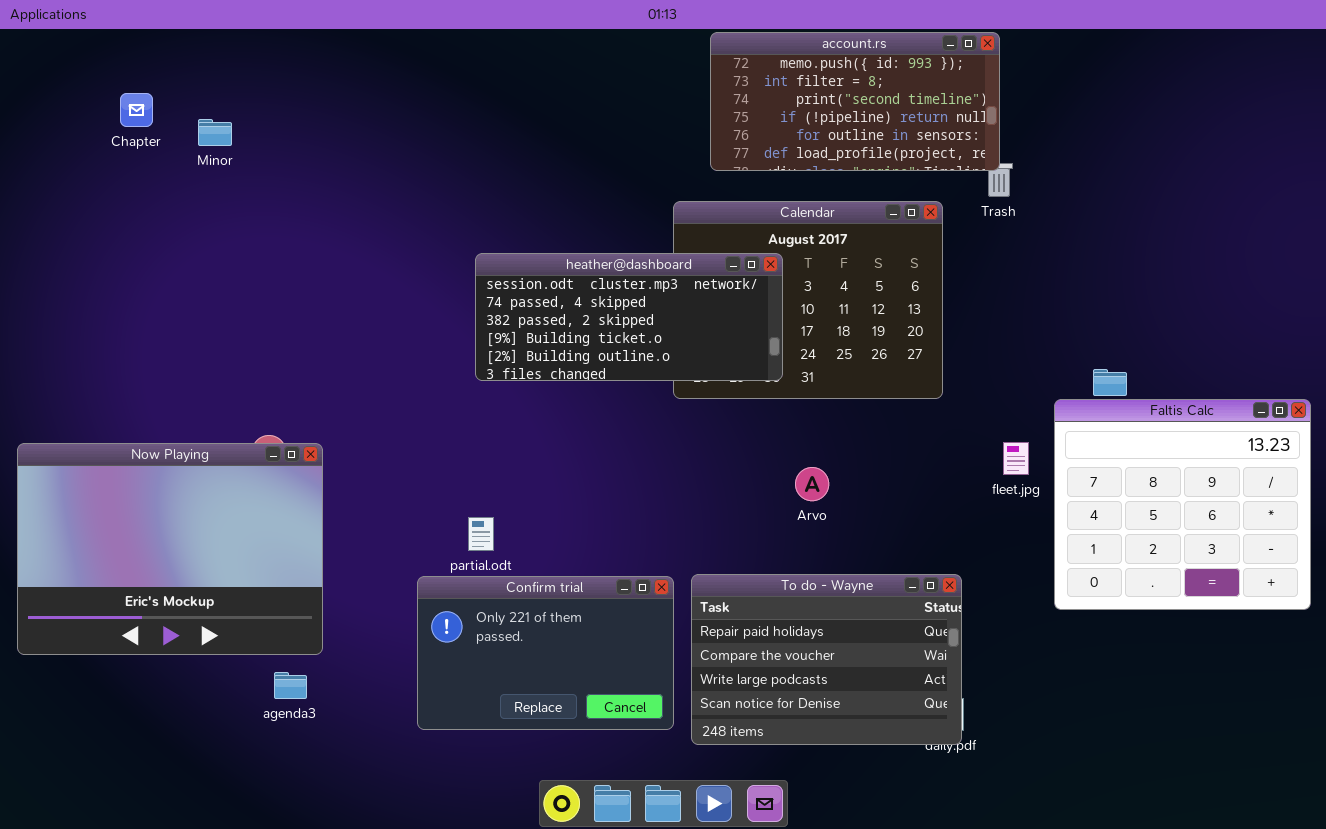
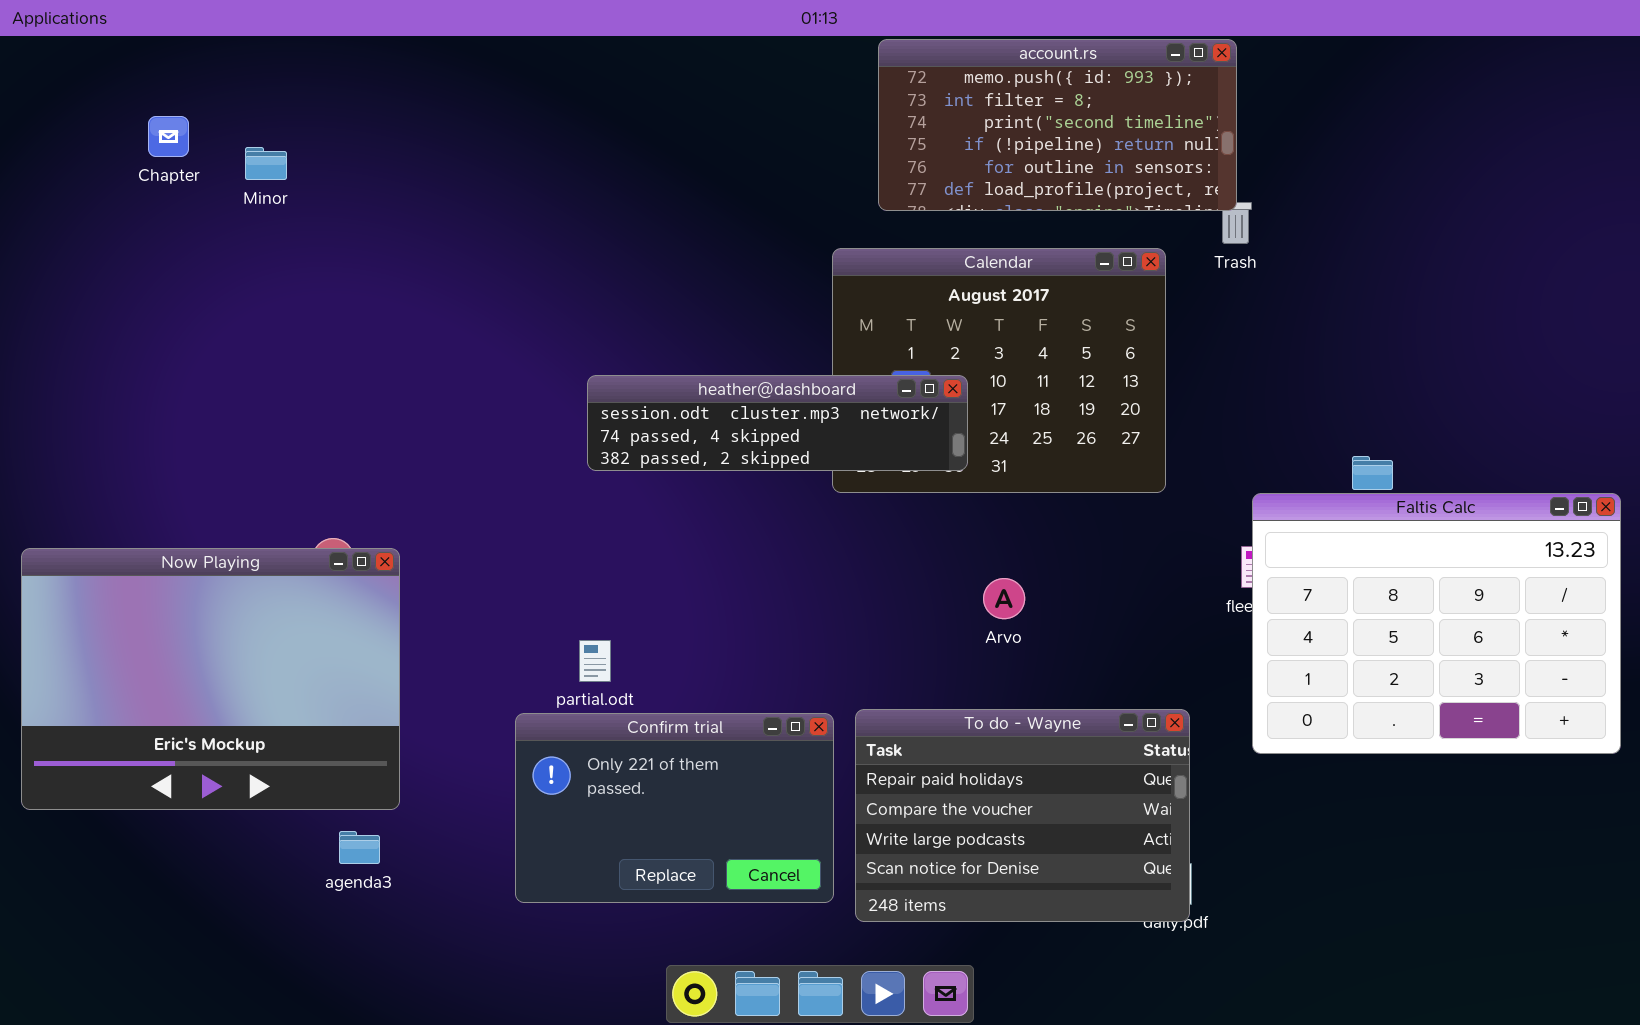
heather@dashboard: [475,253,783,381] -> [587,375,968,471], resized
Faltis Calc: [1054,399,1311,610] -> [1252,493,1621,754], resized

